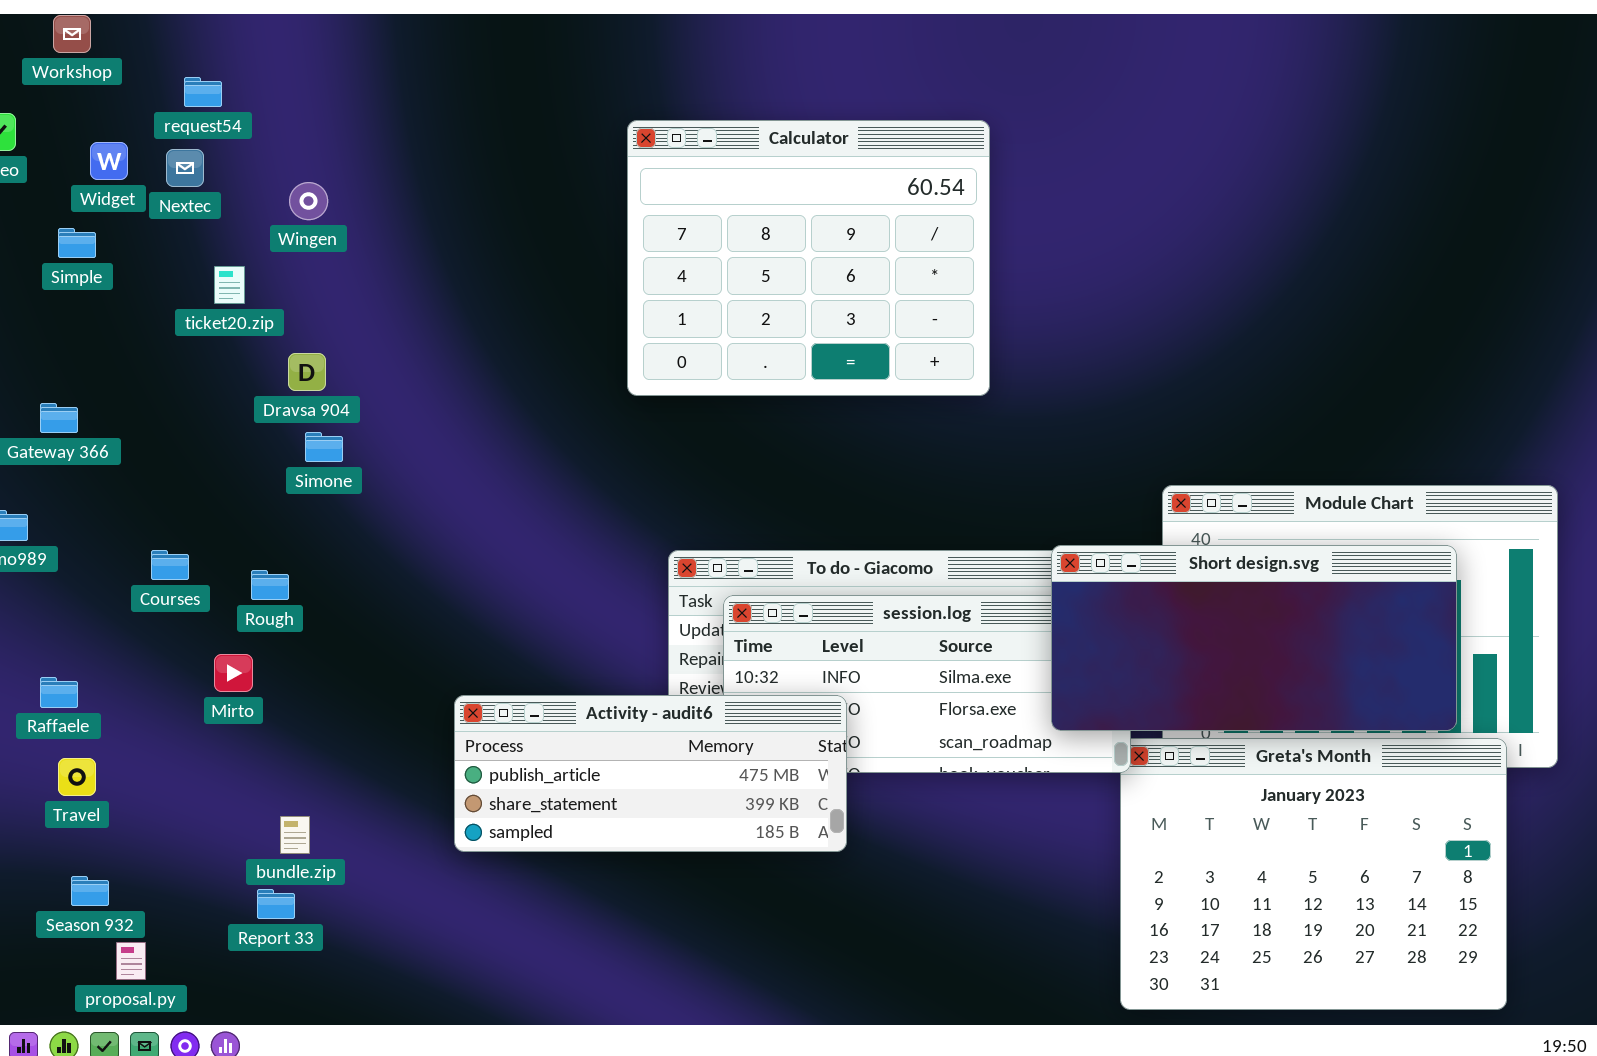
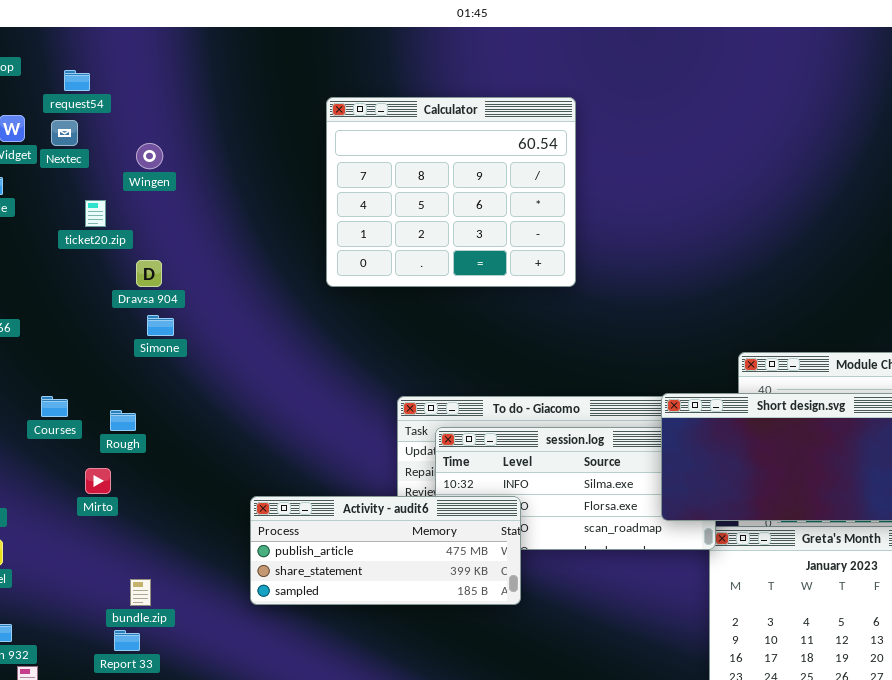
Calculator: [627,120,990,396] -> [326,97,576,287], moved

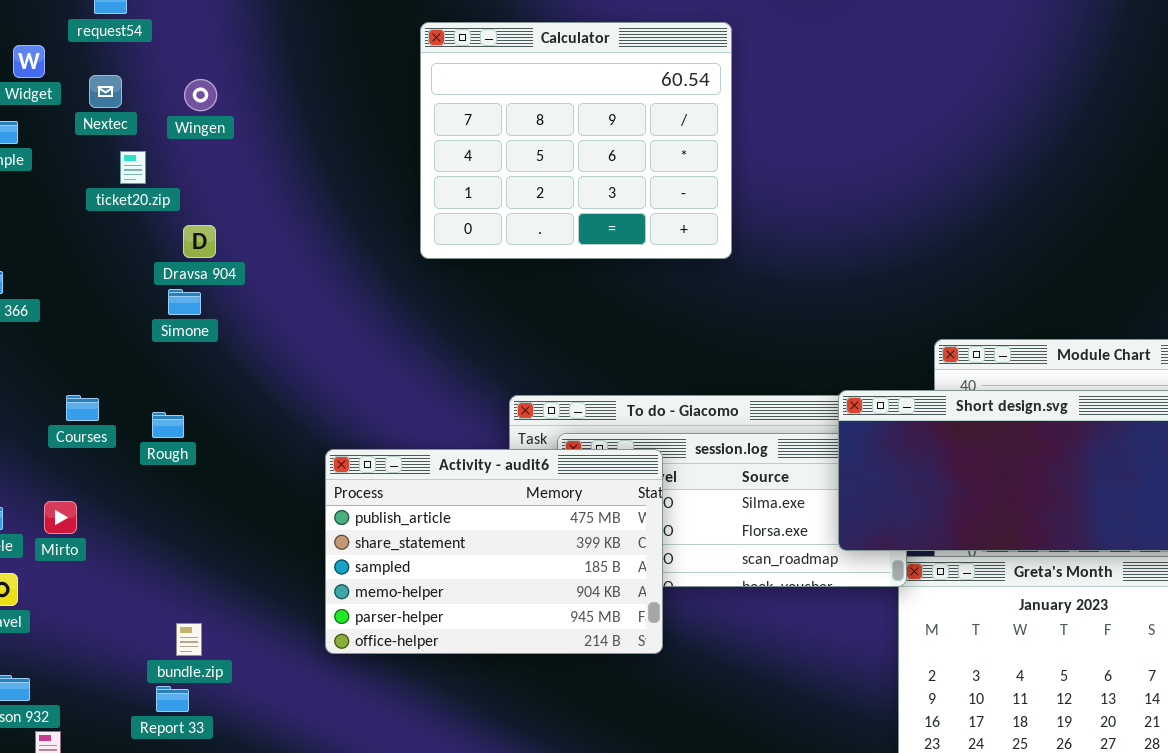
Nextec: [51,120,78,146] -> [89,75,122,108], moved
Simone: [147,315,174,336] -> [168,289,201,315], moved
Mirto: [85,468,111,494] -> [44,501,77,534], moved
Activity - audit6: [250,496,521,605] -> [325,449,663,654], resized

